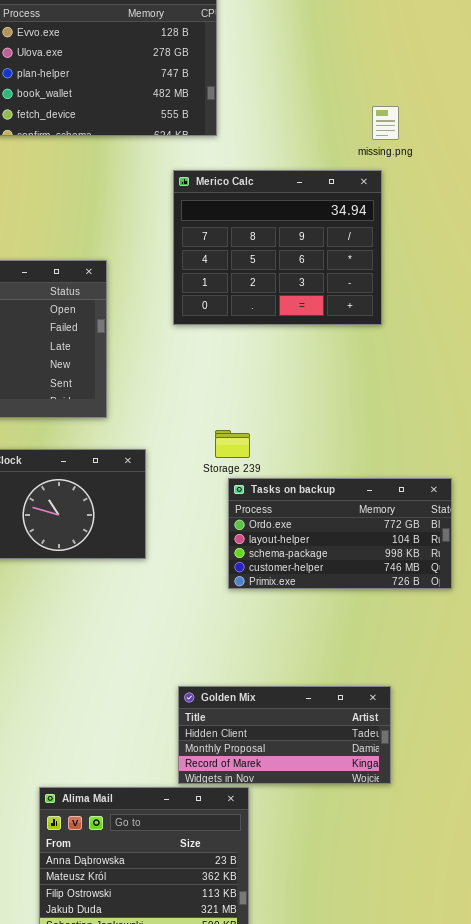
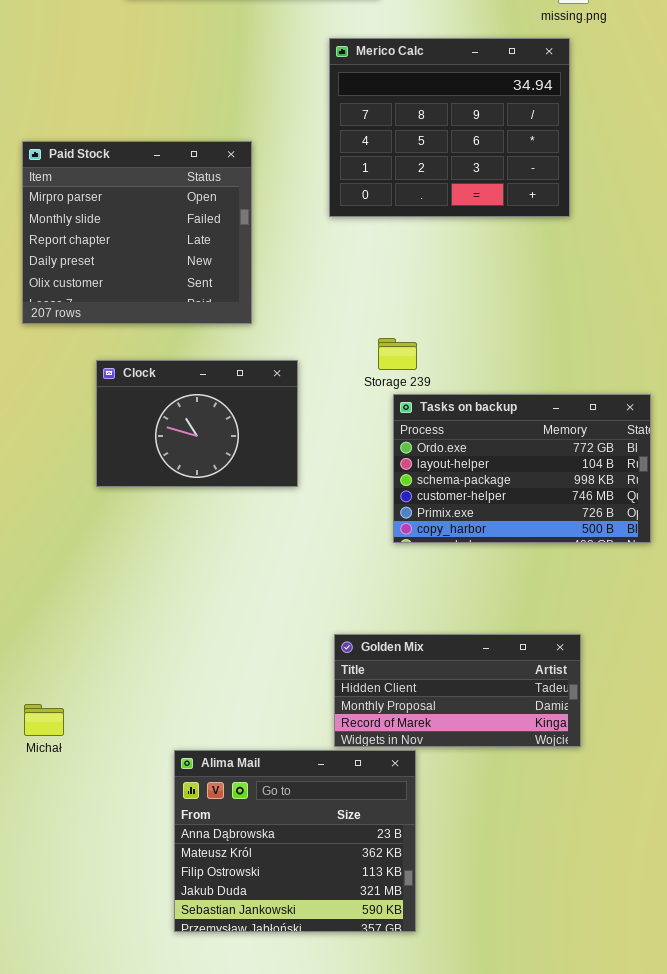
Tasks on backup: [228,478,452,589] -> [393,394,651,543], resized

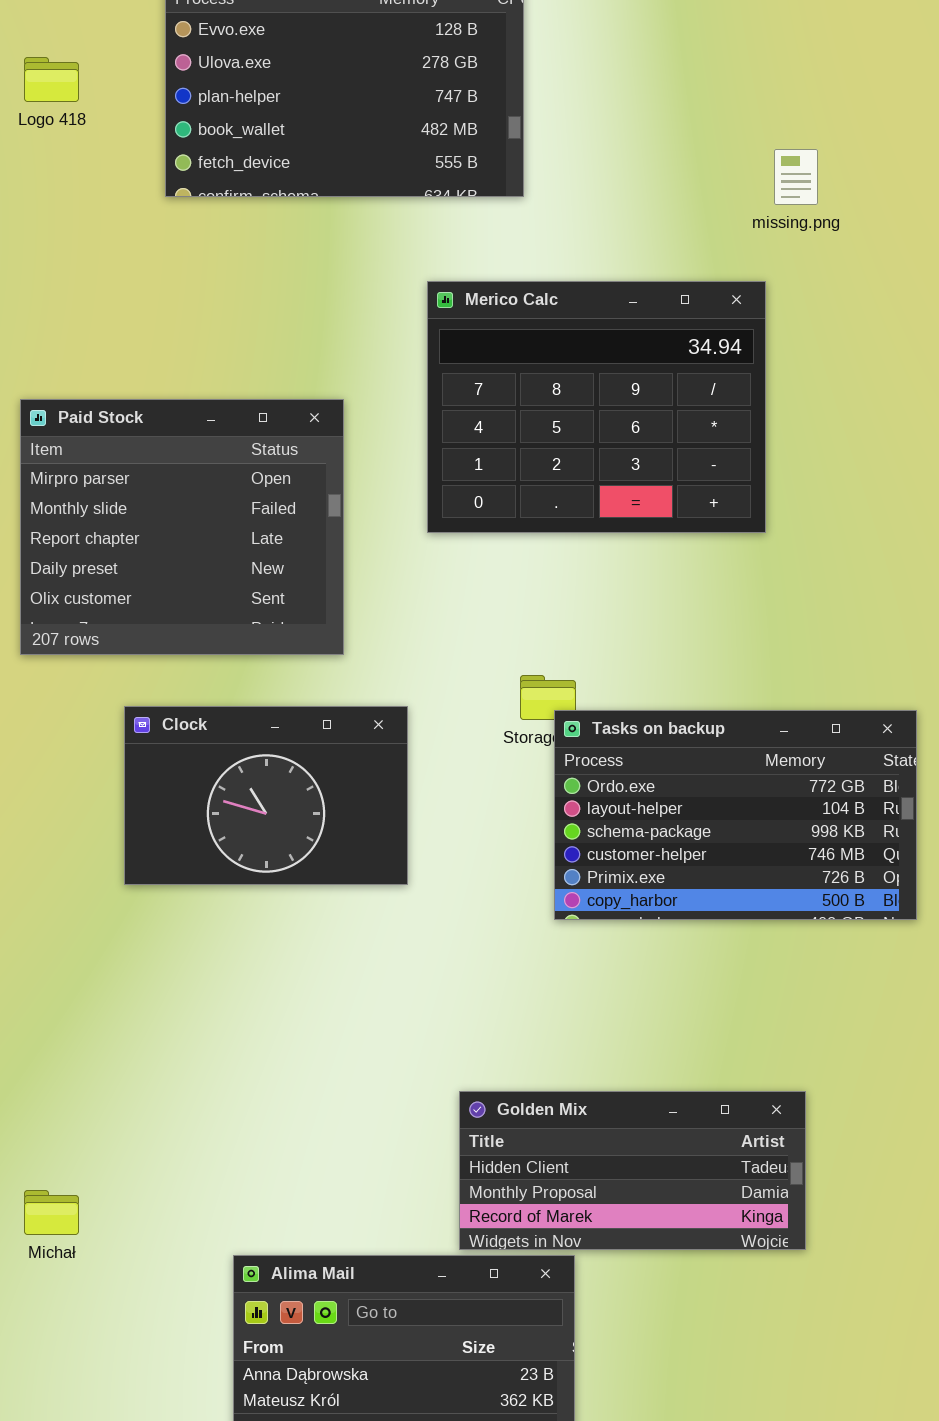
Merico Calc: [329,38,570,217] -> [427,281,766,533], moved
Tasks on backup: [393,394,651,543] -> [554,710,917,920], moved

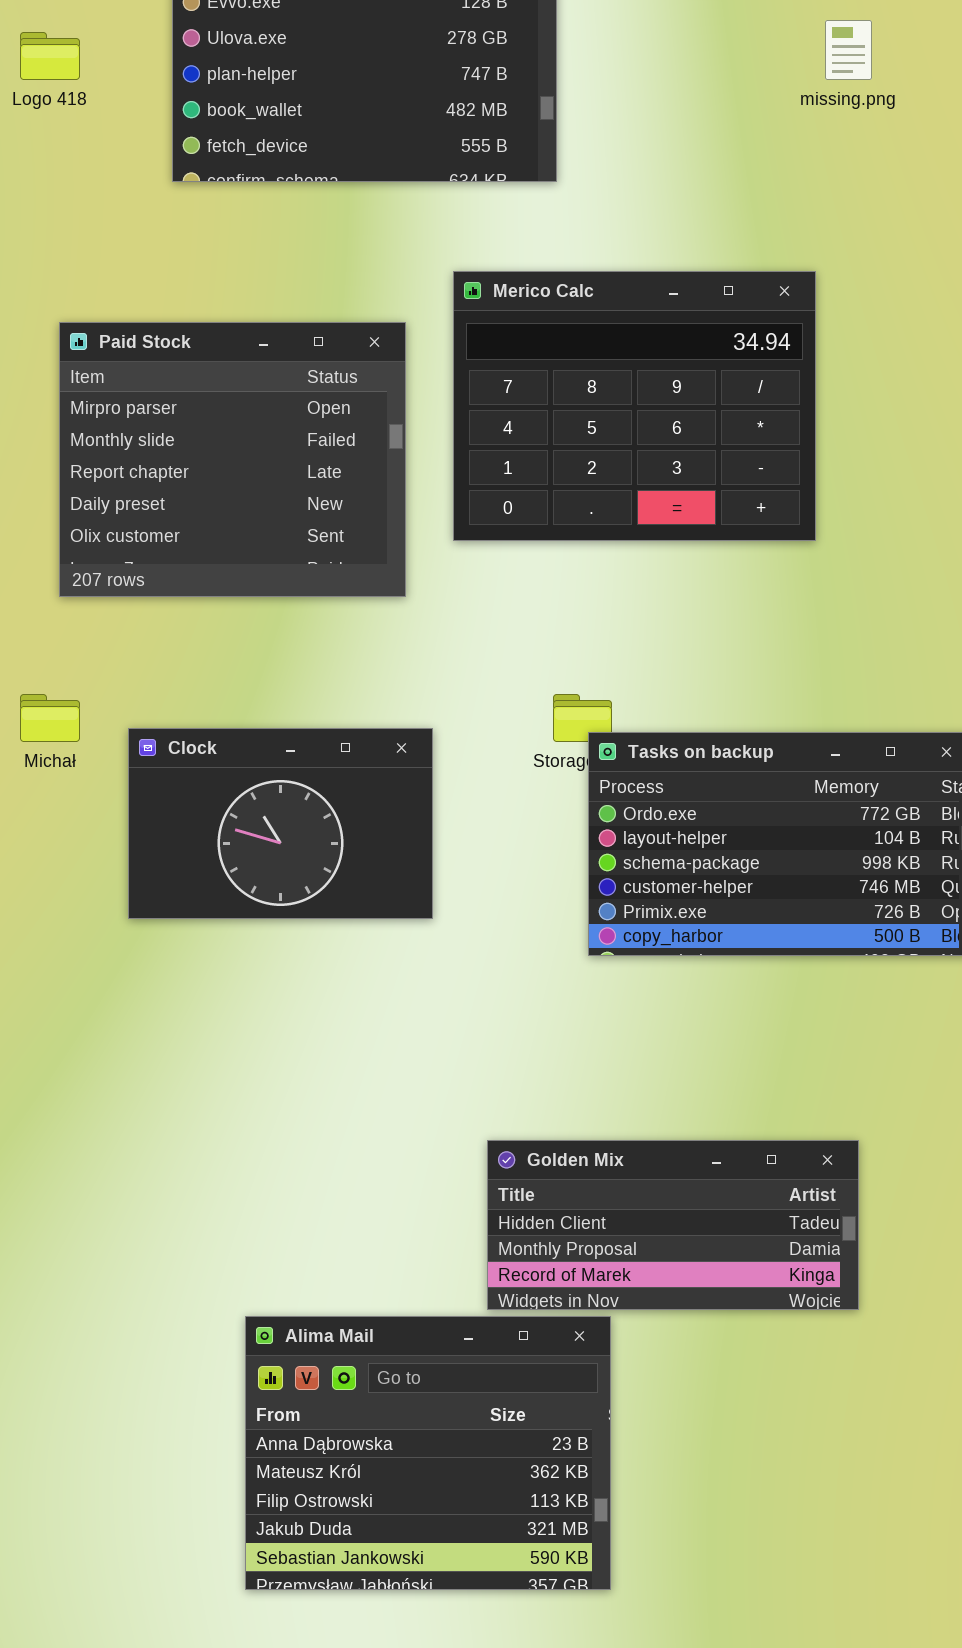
missing.png: [774,149,818,205] -> [825,20,872,80], moved
Paid Stock: [20,399,344,655] -> [59,322,406,597], moved
Michał: [24,1190,79,1235] -> [20,694,80,742], moved

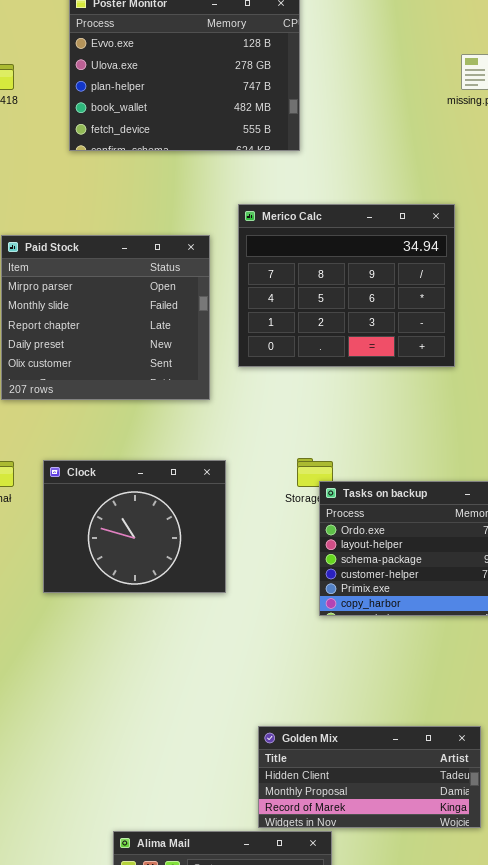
Clock: [128,728,433,919] -> [43,460,226,593], resized

